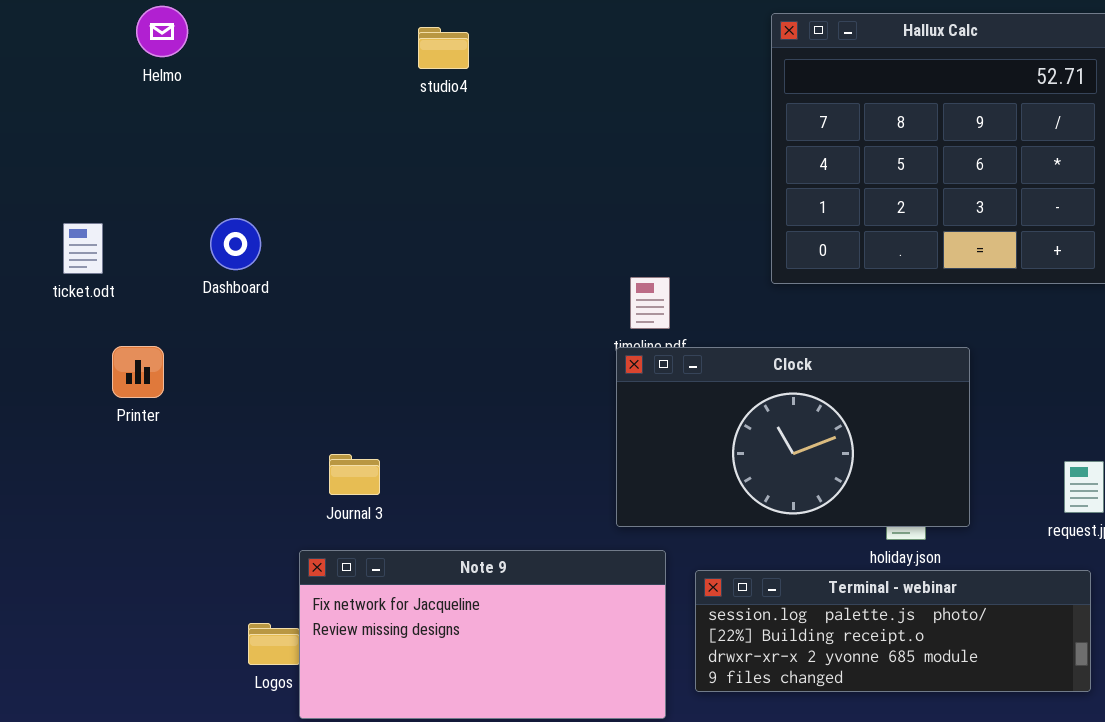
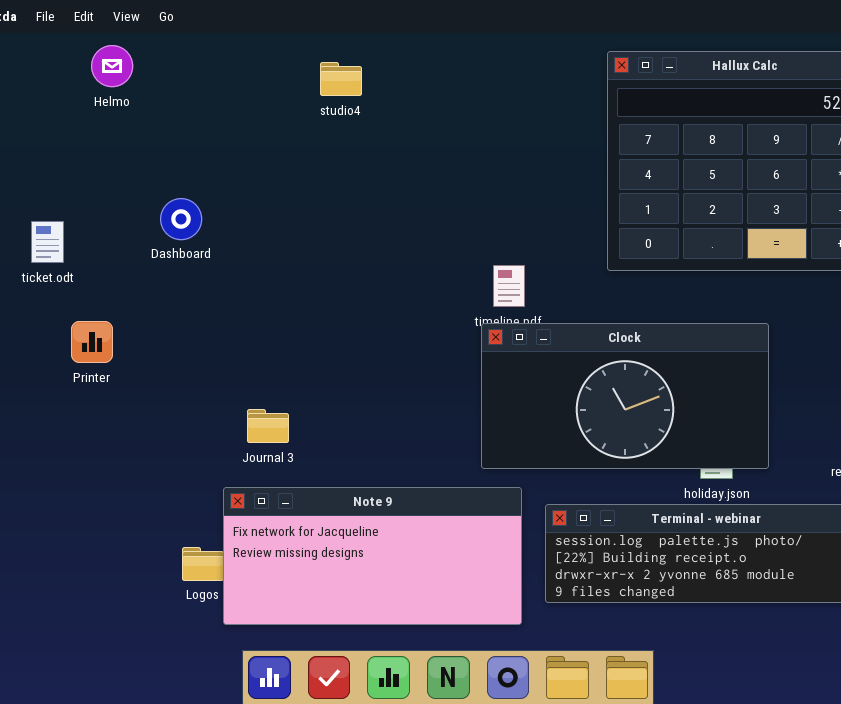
Dashboard: [210,218,261,270] -> [160,198,202,240], moved

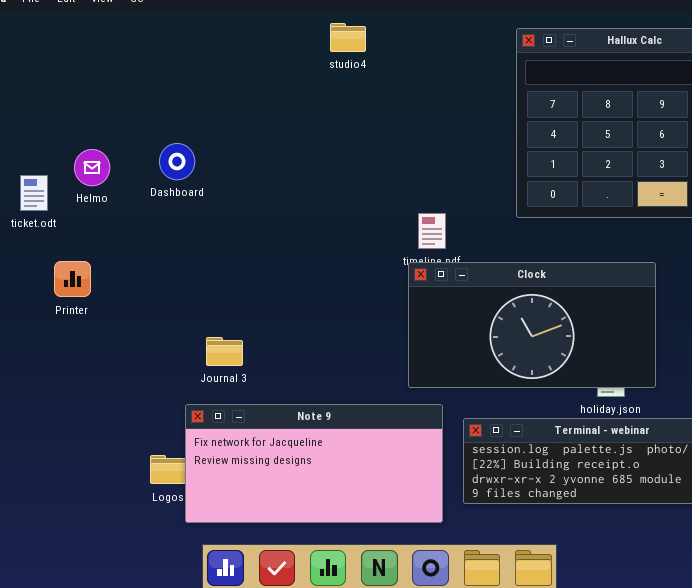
Helmo: [91,45,133,87] -> [74,149,110,186], moved
studio4: [320,62,362,96] -> [330,23,366,52], moved
Dashboard: [160,198,202,240] -> [159,143,195,180], moved

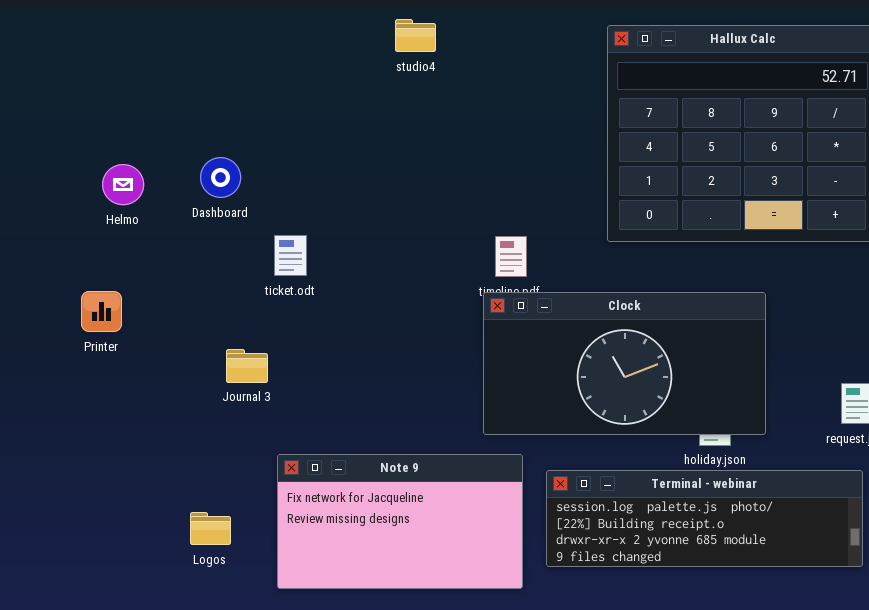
ticket.odt: [20,175,48,211] -> [274,235,307,276], moved
Journal 3: [206,337,243,366] -> [226,349,268,383], moved
Note 9: [185,404,443,523] -> [277,454,523,589], resized

